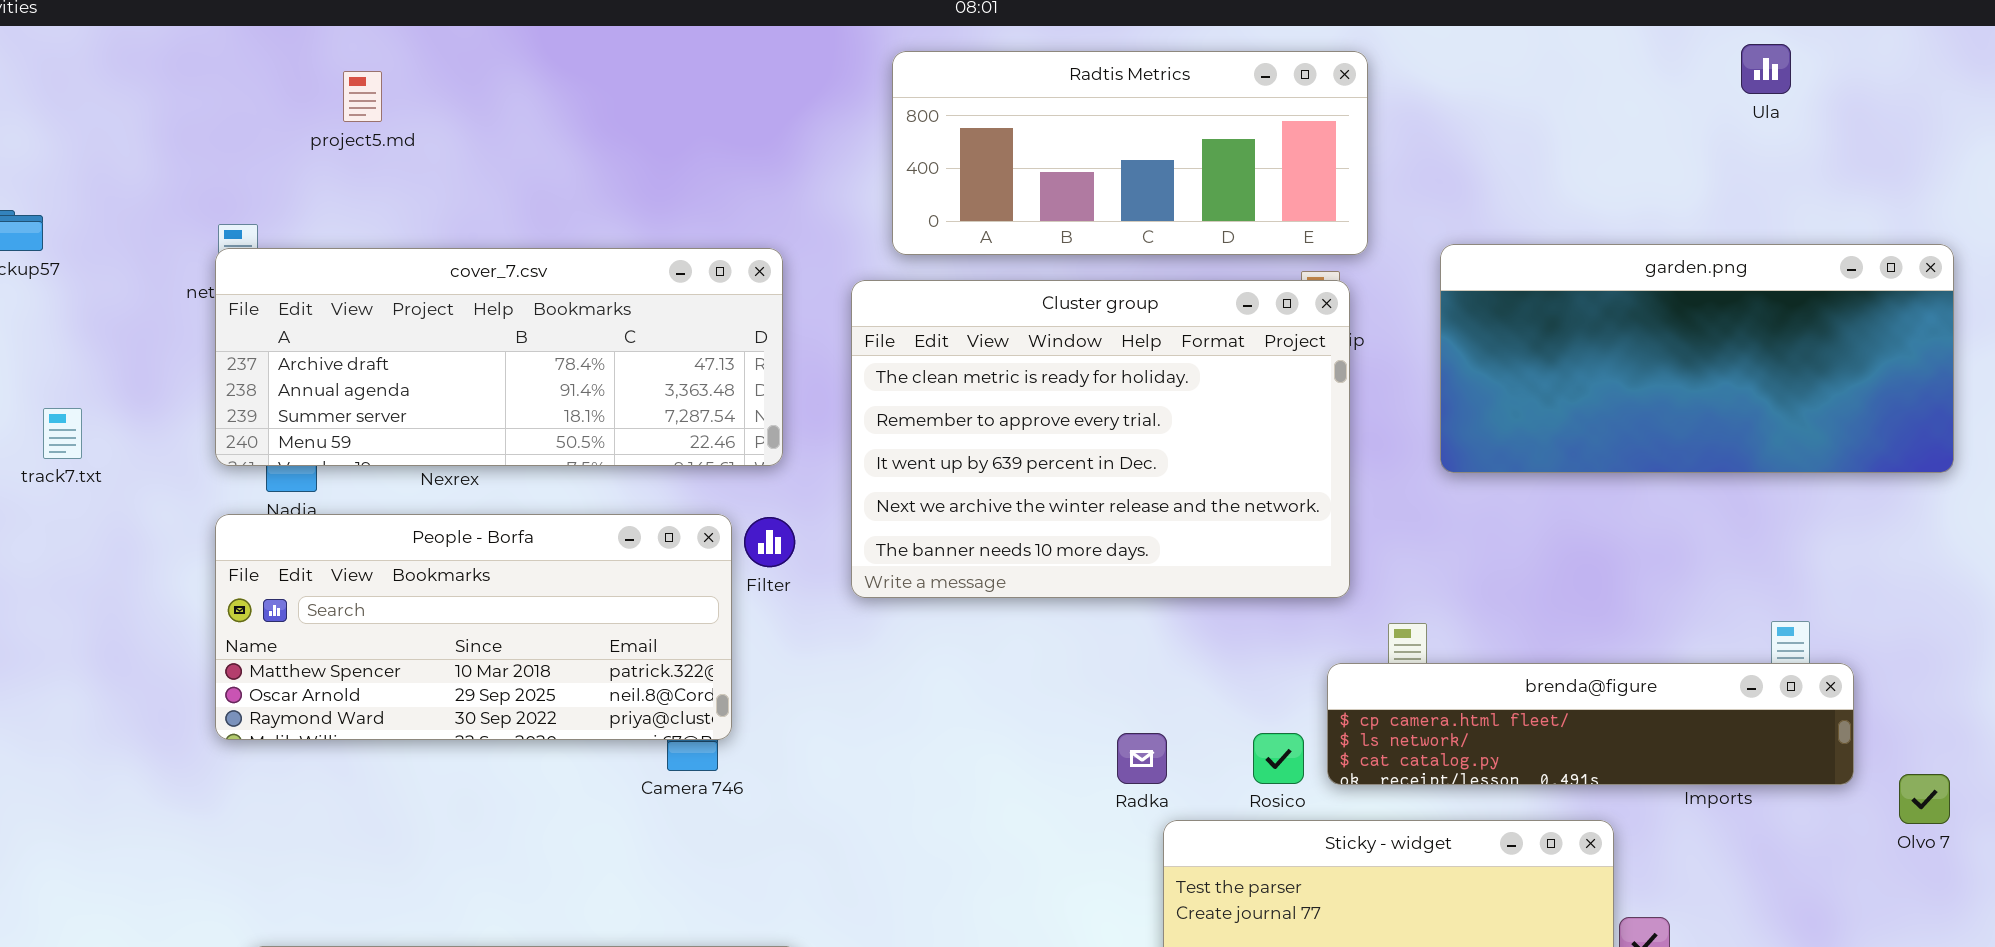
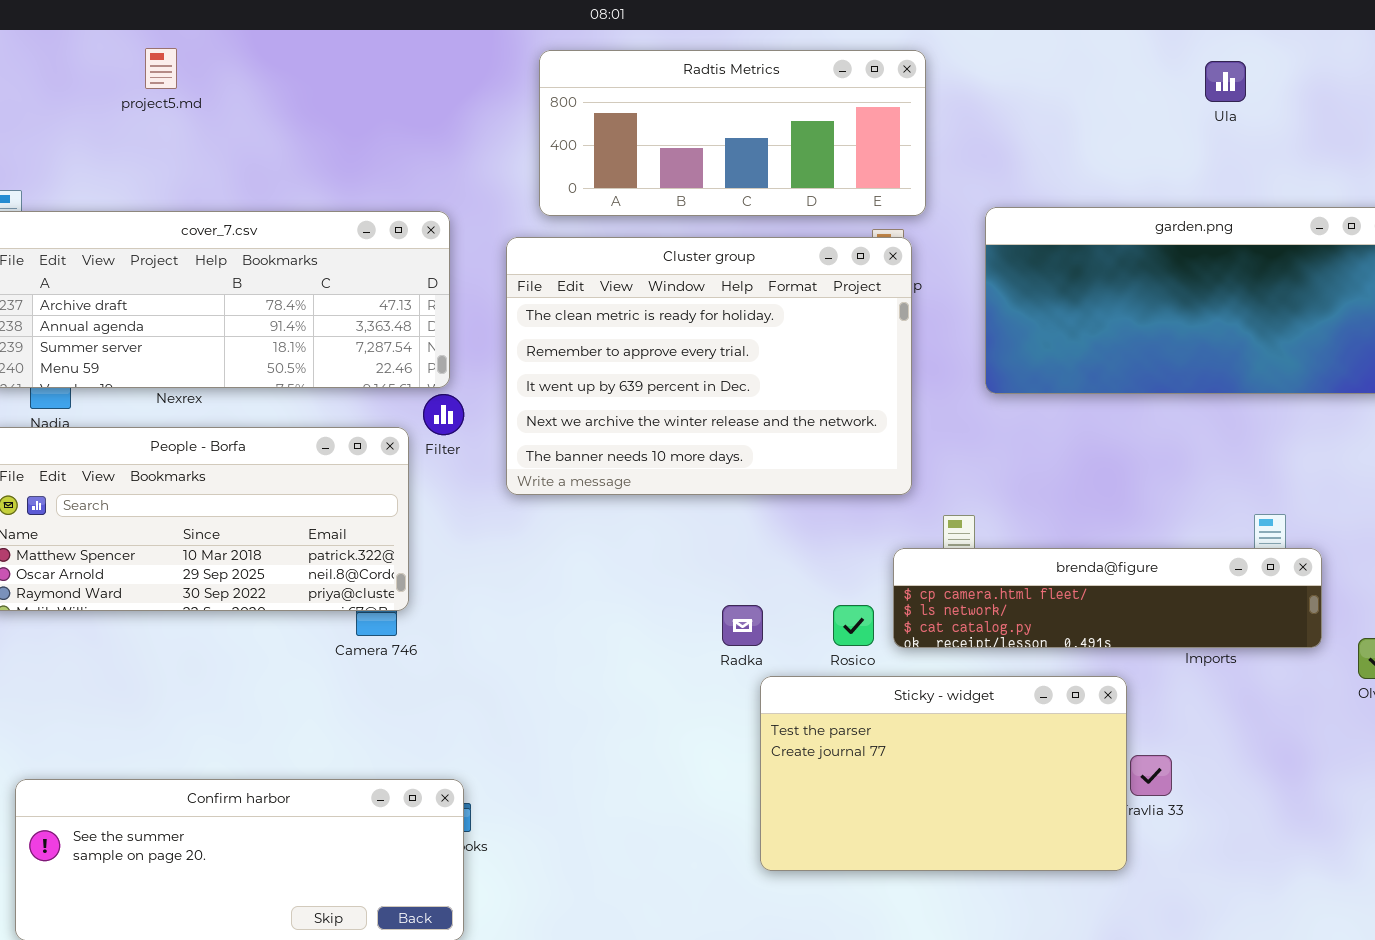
Ula: [1741,44,1791,94] -> [1205,61,1246,102], moved
project5.md: [343,71,382,122] -> [145,48,177,89], moved
Filter: [744,517,795,567] -> [423,394,464,435], moved

